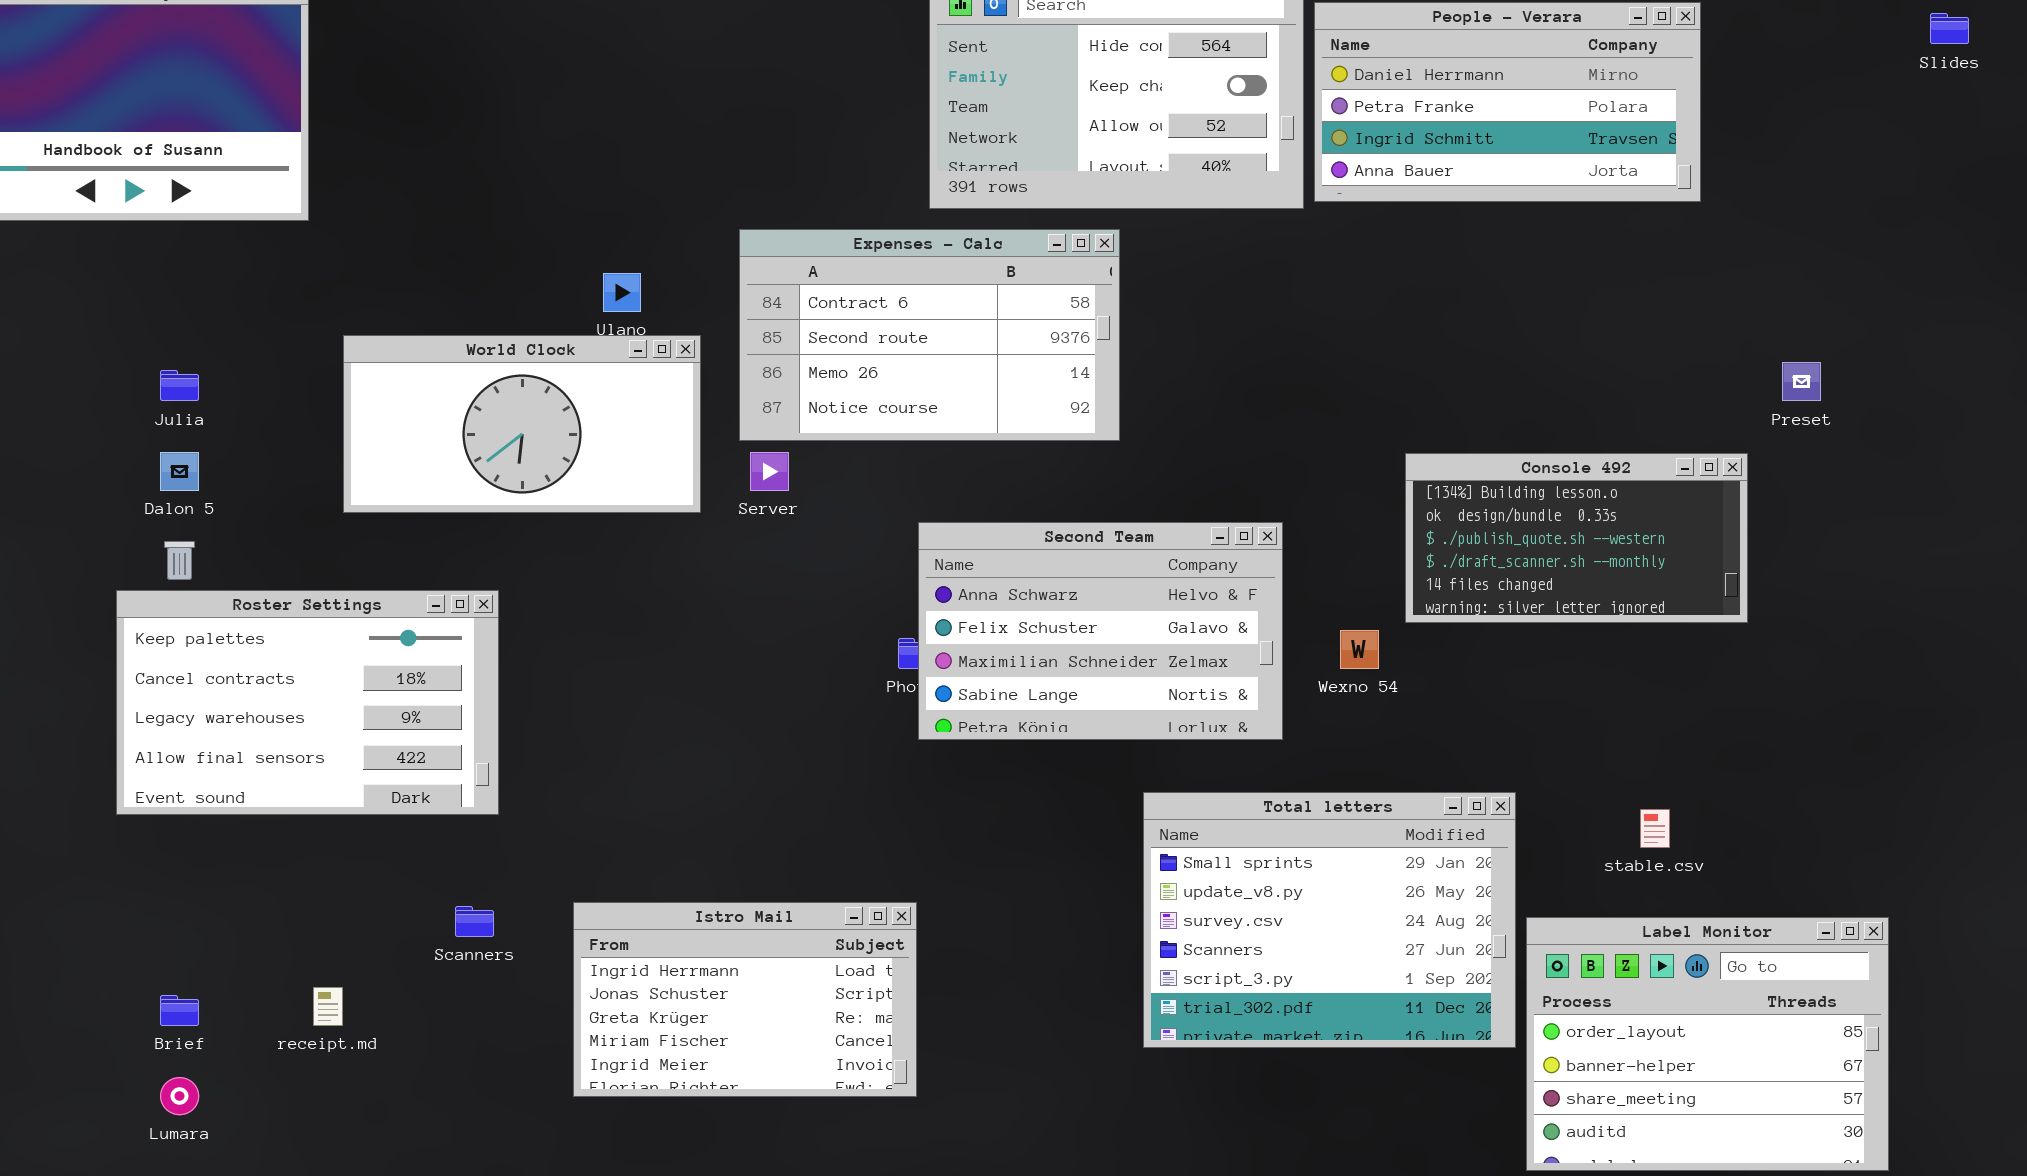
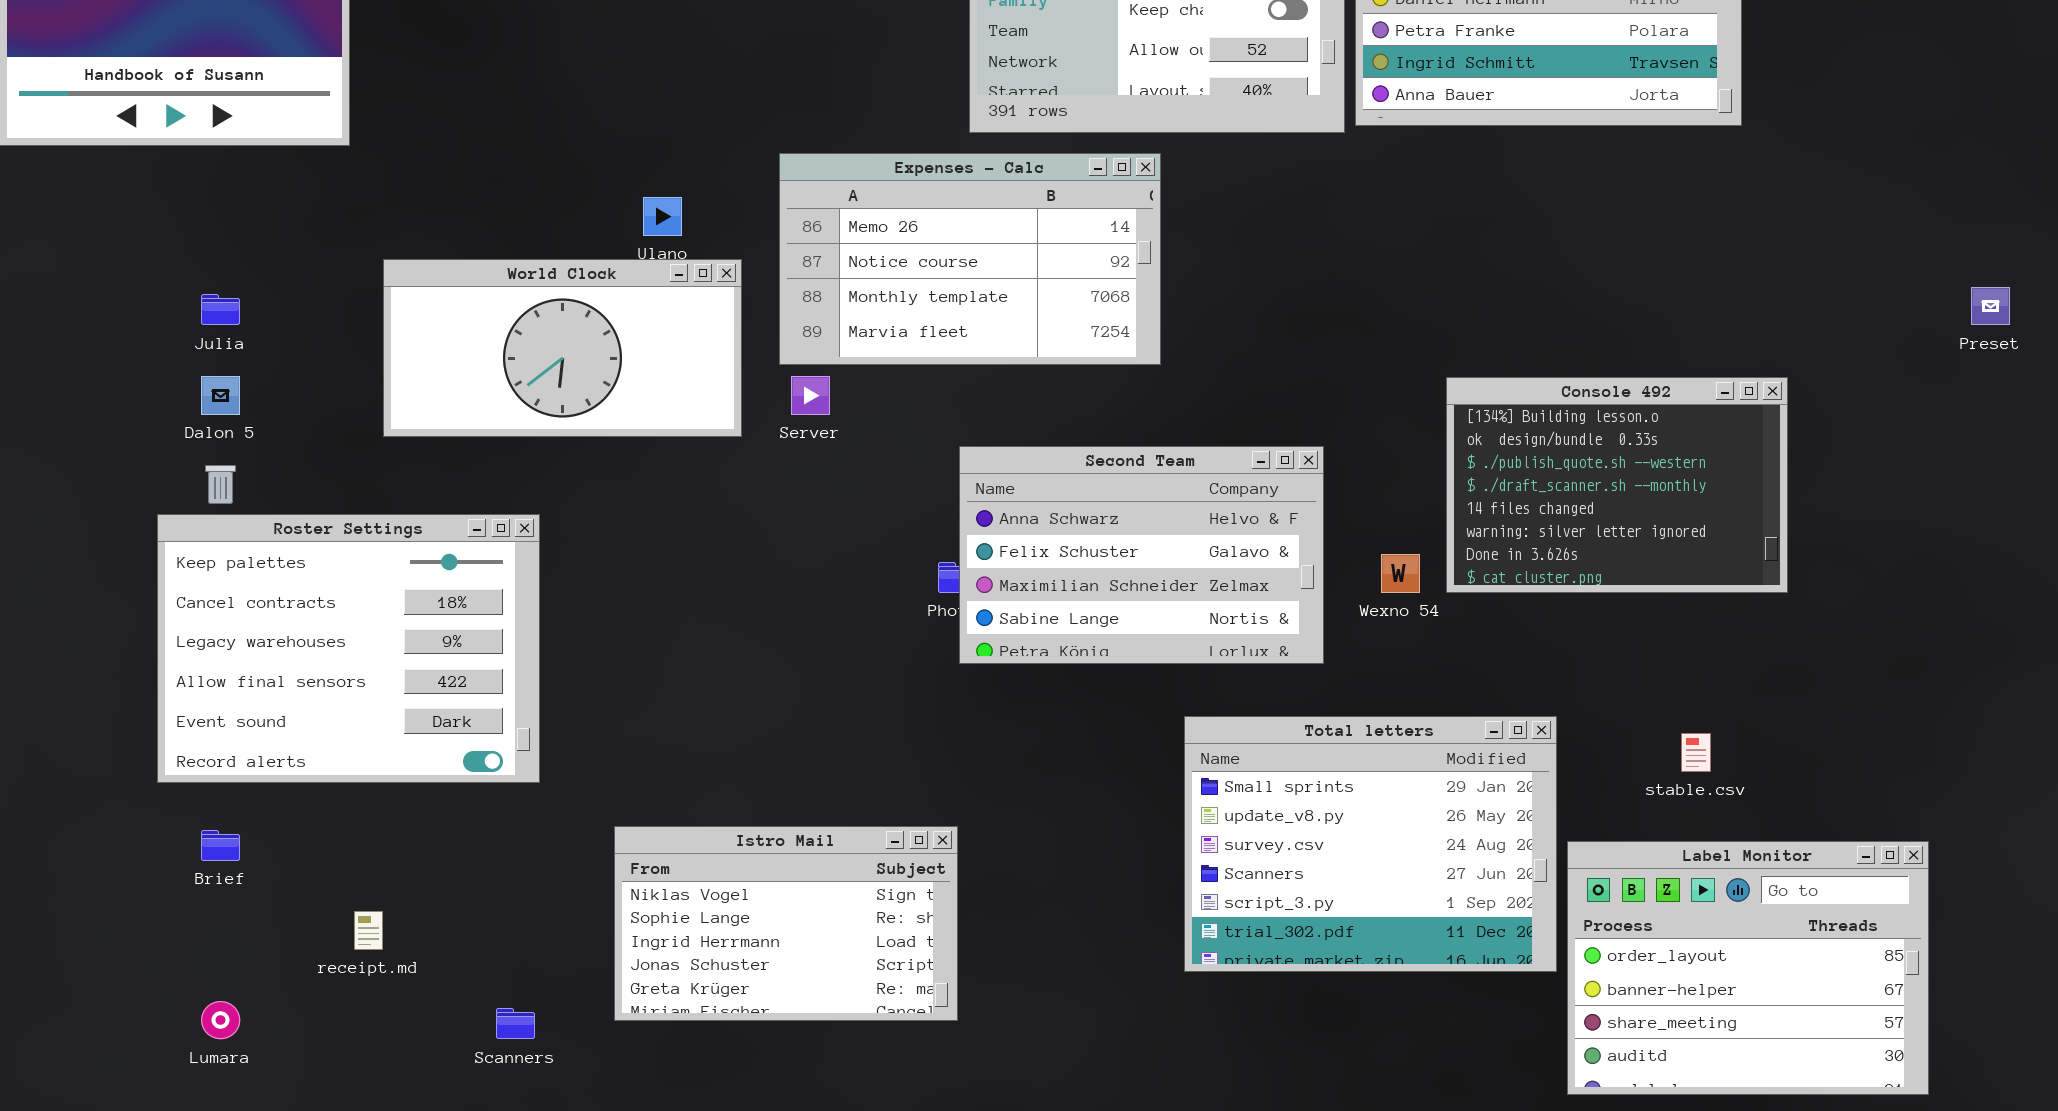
Expenses - Calc: [739,229,1120,441] -> [779,153,1161,365], scrolled down 2 rows
Preset: [1782,362,1821,401] -> [1971,287,2010,325], moved
Console 492: [1405,453,1748,623] -> [1446,377,1788,593], resized
Roster Settings: [116,590,499,815] -> [157,514,540,783], resized
Istro Mail: [573,902,917,1097] -> [614,826,958,1021], scrolled up 2 rows
Scanners: [455,906,494,937] -> [496,1008,535,1039], moved
Brief: [160,995,199,1026] -> [201,830,240,861], moved

